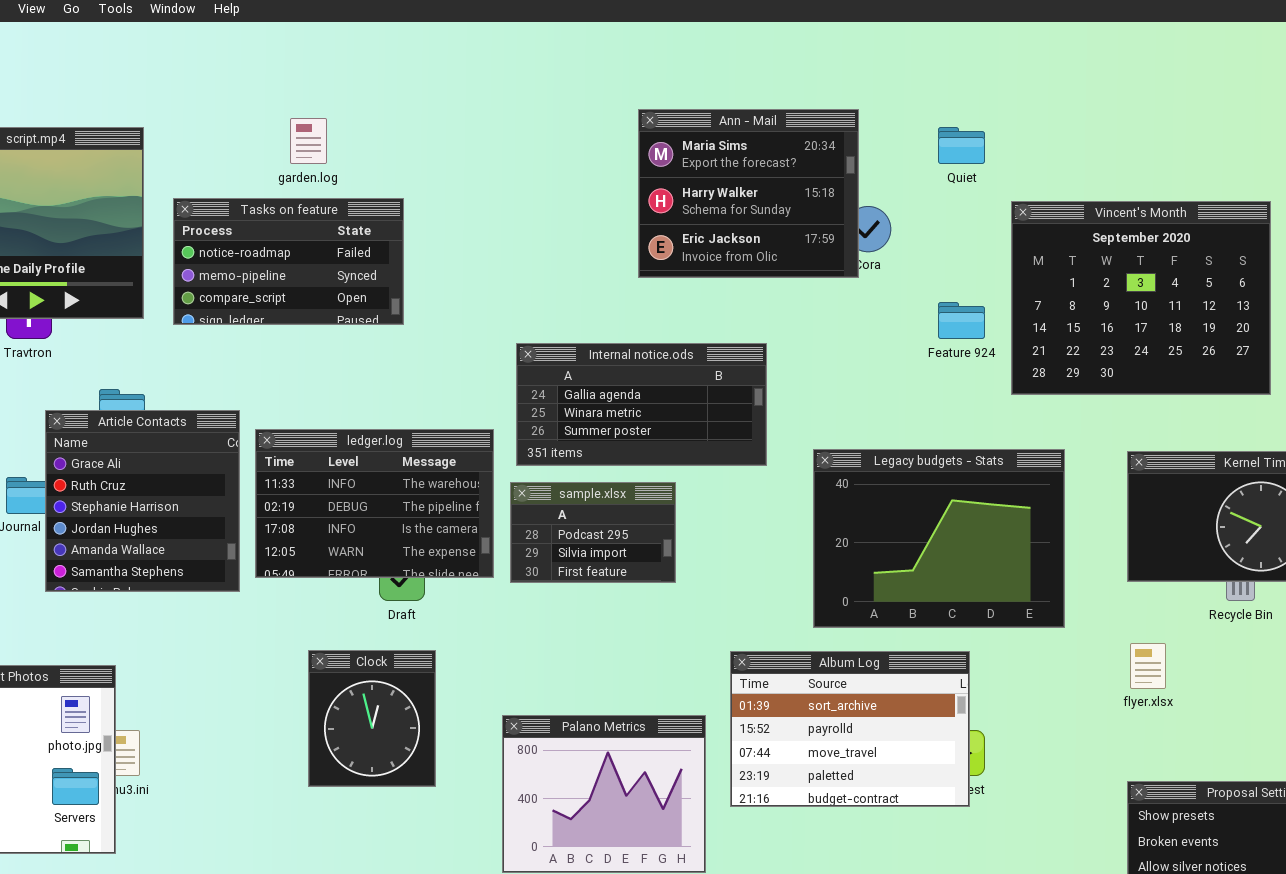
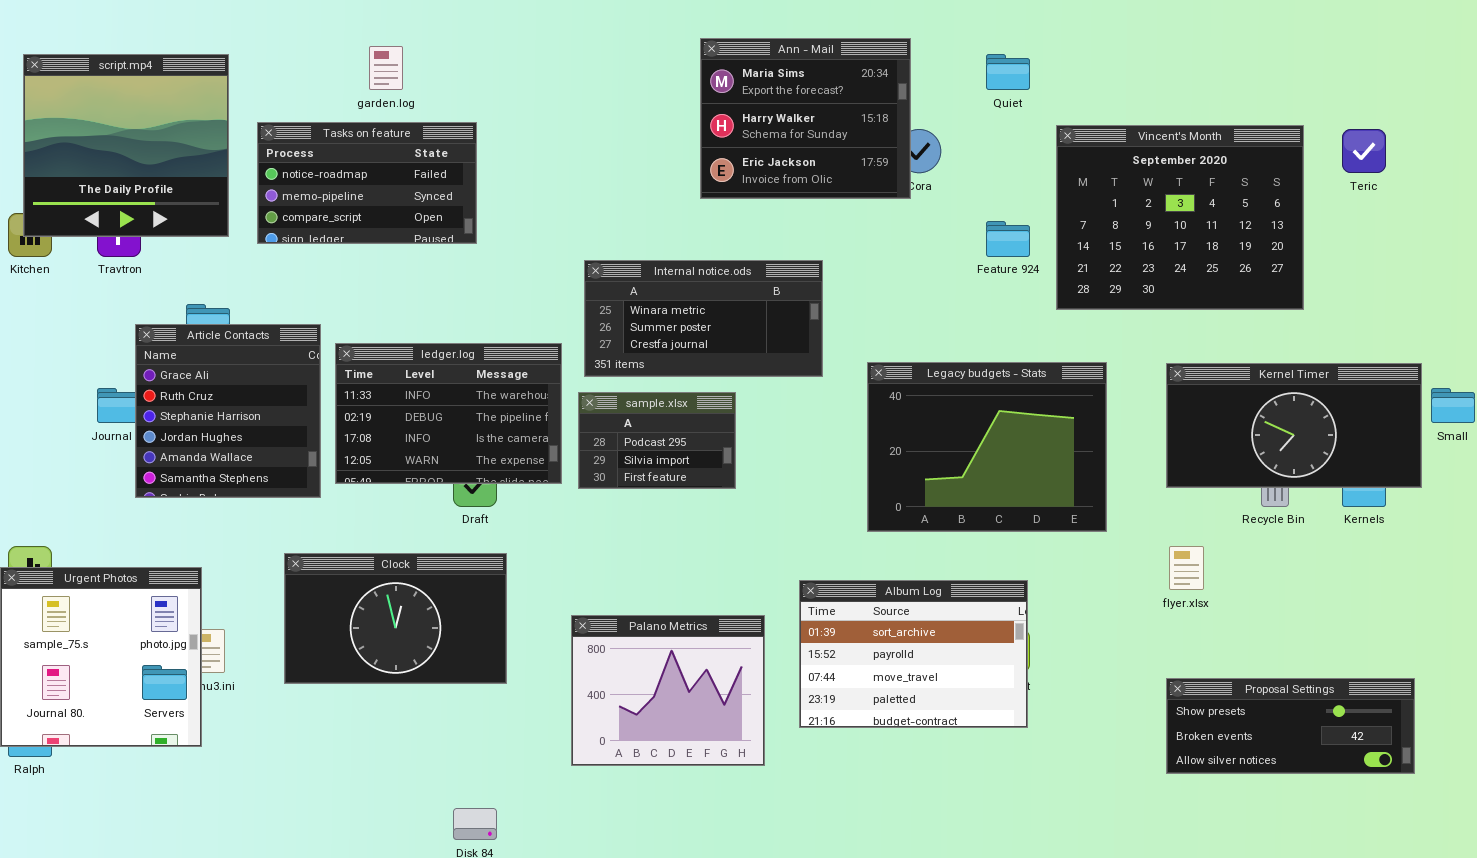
Internal notice.ods: [516,343,767,466] -> [584,260,823,377], scrolled down 1 row
Clock: [308,650,436,787] -> [284,553,507,684], resized
Album Log: [730,651,970,807] -> [799,580,1028,728], moved

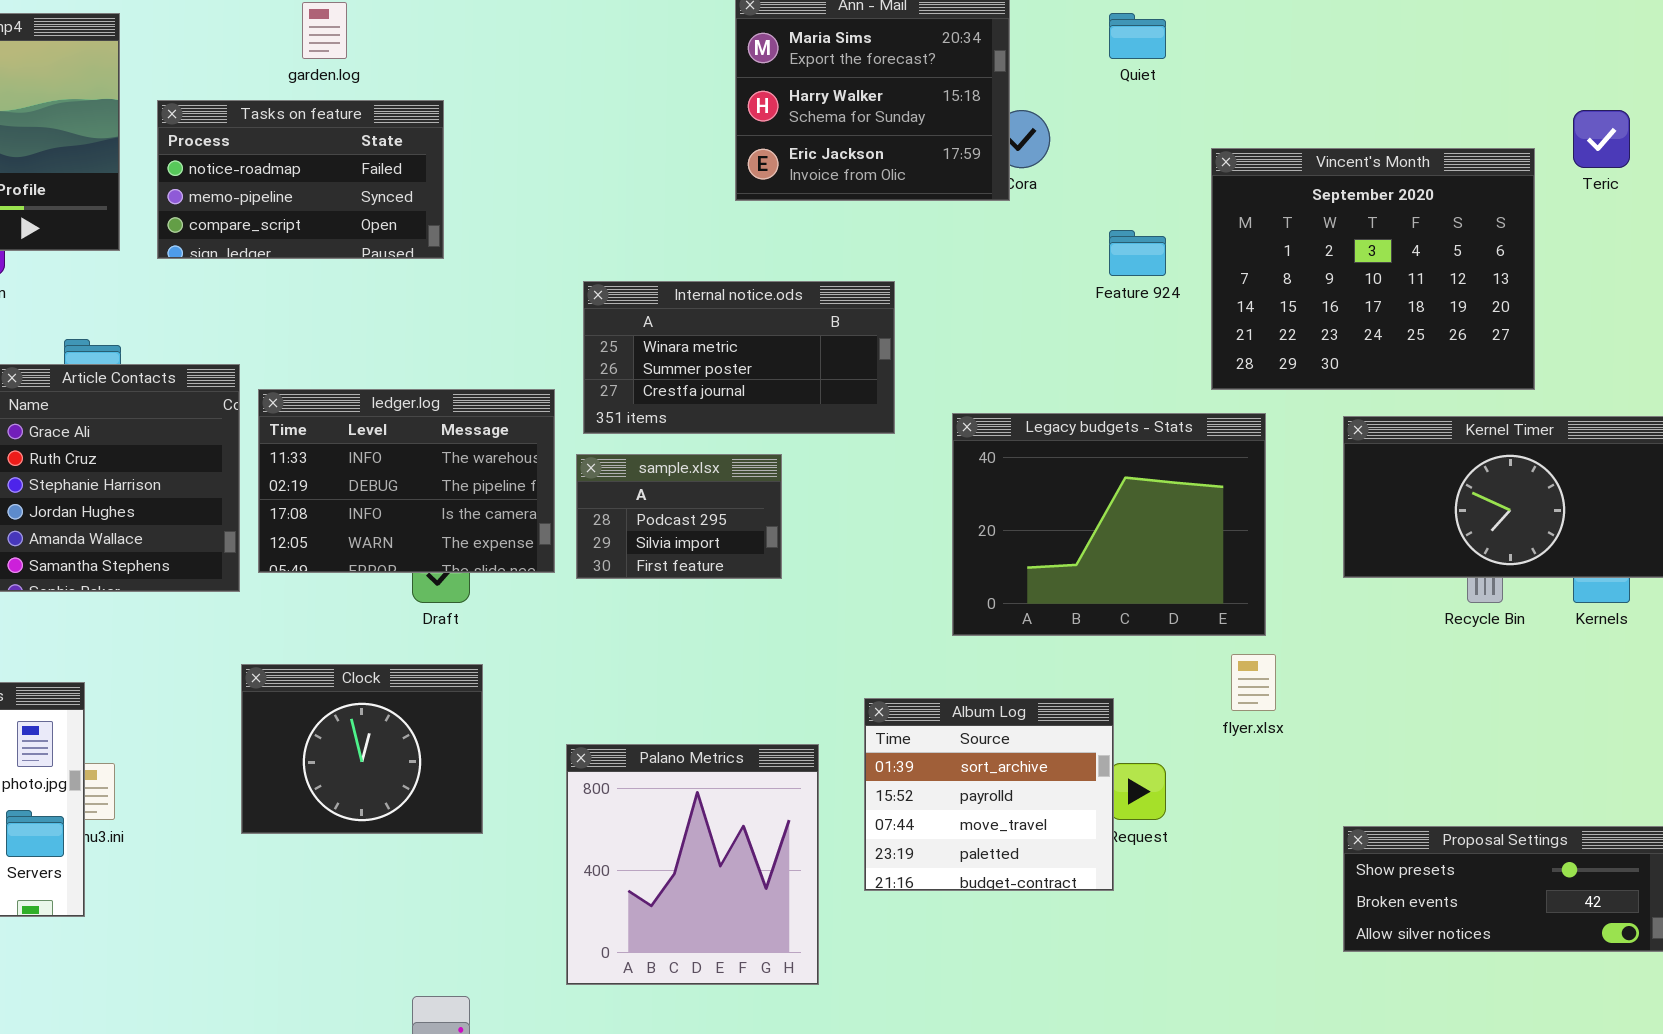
Vincent's Month: [1056,125,1304,310] -> [1211,148,1535,390], moved
flyer.xlsx: [1169,546,1204,590] -> [1231,654,1276,711], moved
Clock: [284,553,507,684] -> [241,664,483,834], resized
Album Log: [799,580,1028,728] -> [864,698,1114,891], resized
Palano Metrics: [571,615,765,766] -> [566,744,819,985], resized

